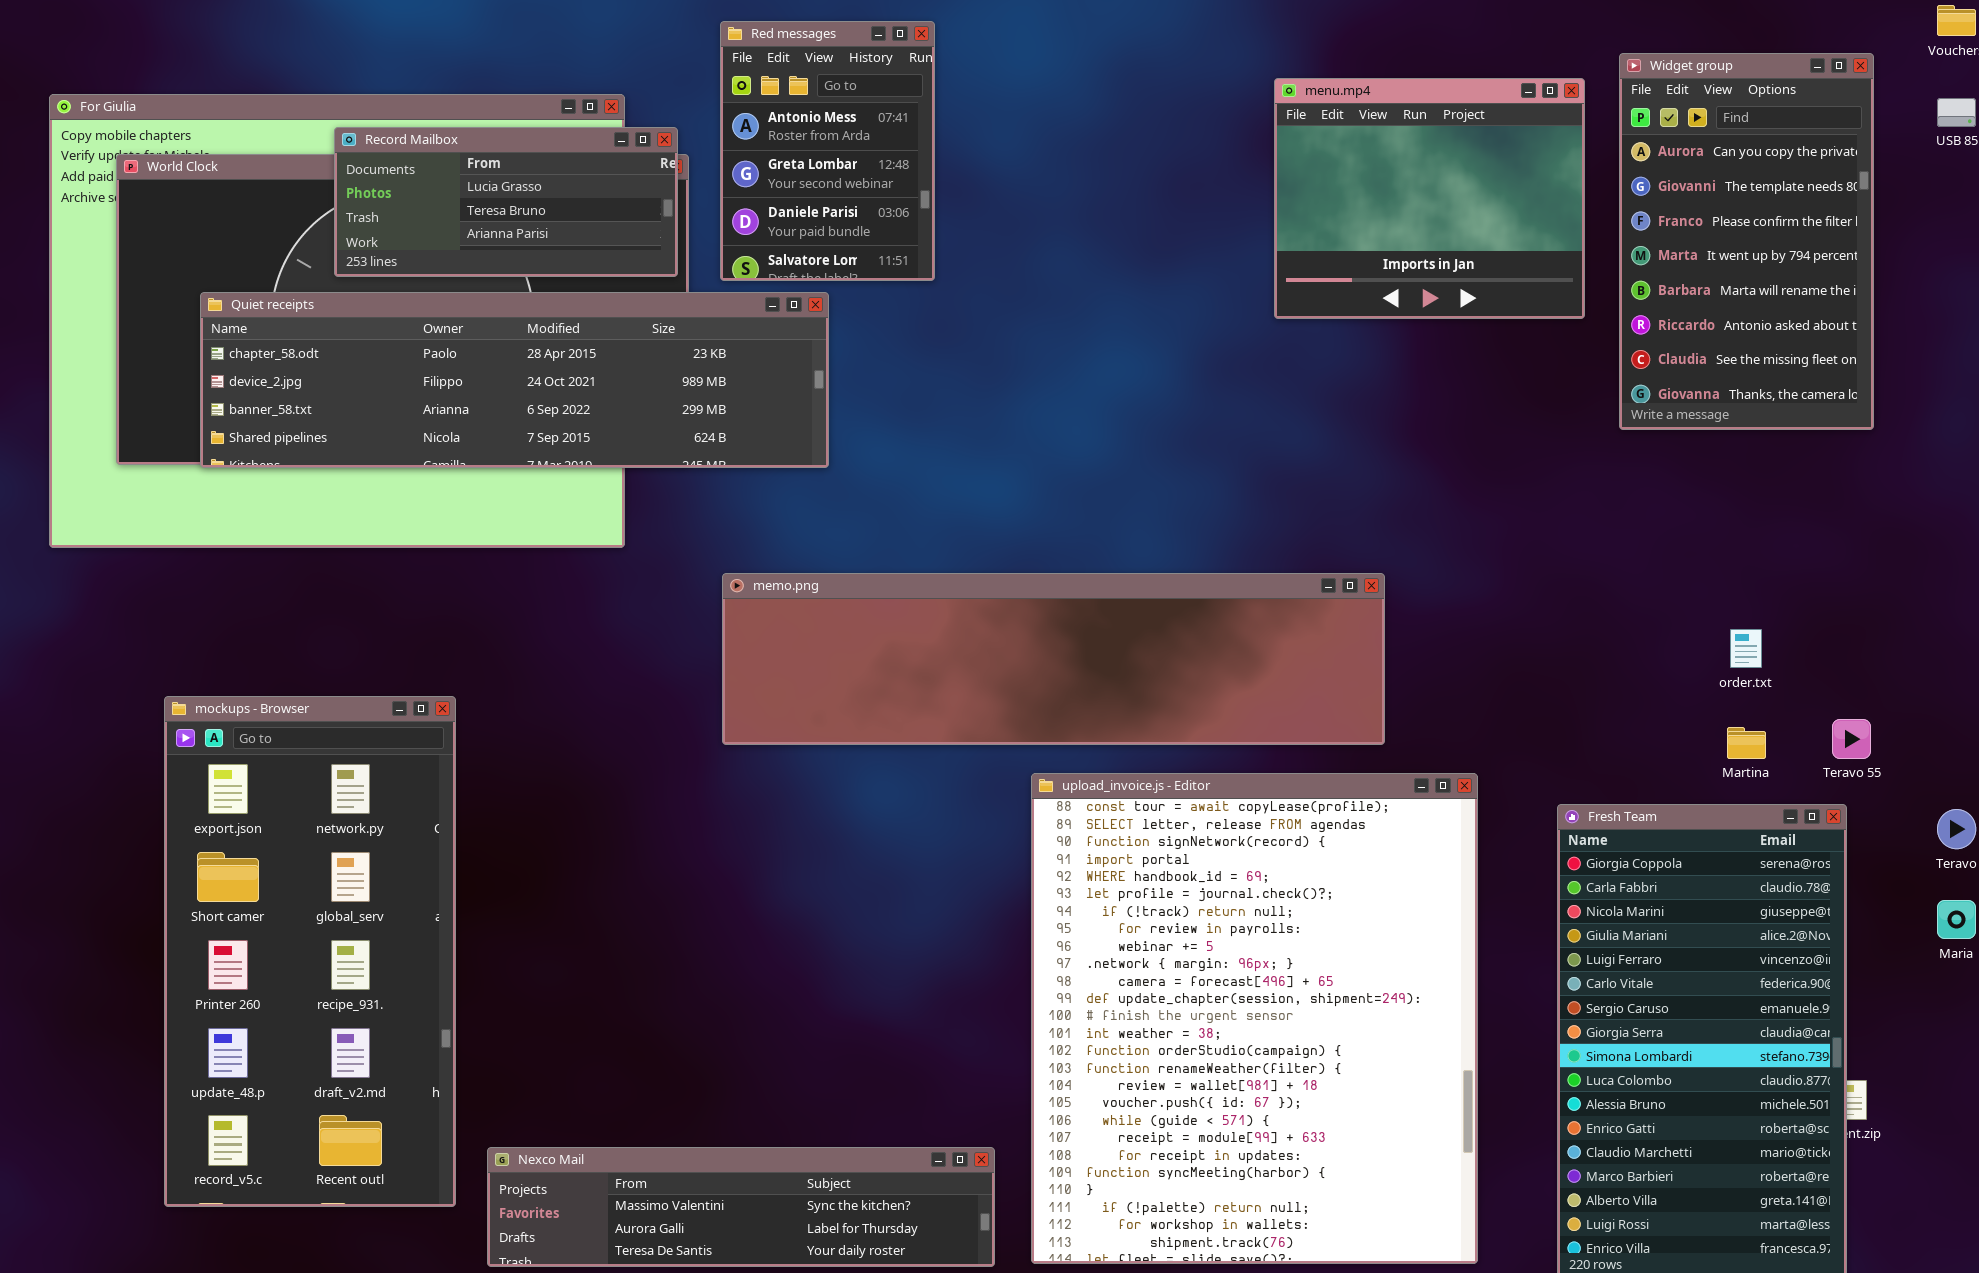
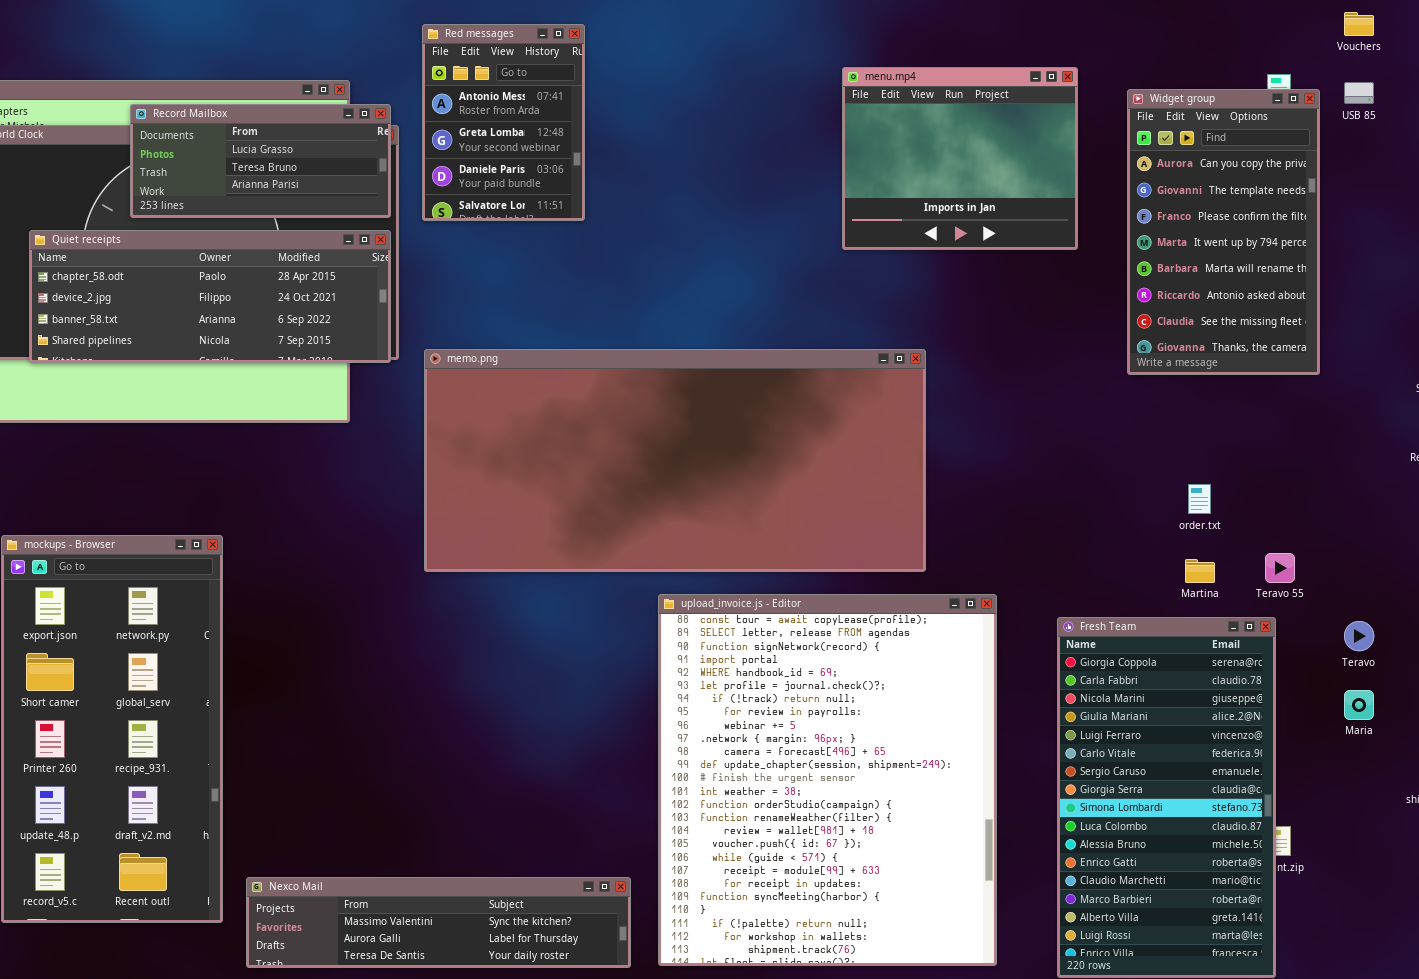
Widget group: [1619,53,1874,430] -> [1127,89,1320,375], moved
Quiet receipts: [200,292,829,468] -> [29,230,391,363], resized
memo.png: [722,573,1385,745] -> [424,349,926,572], resized

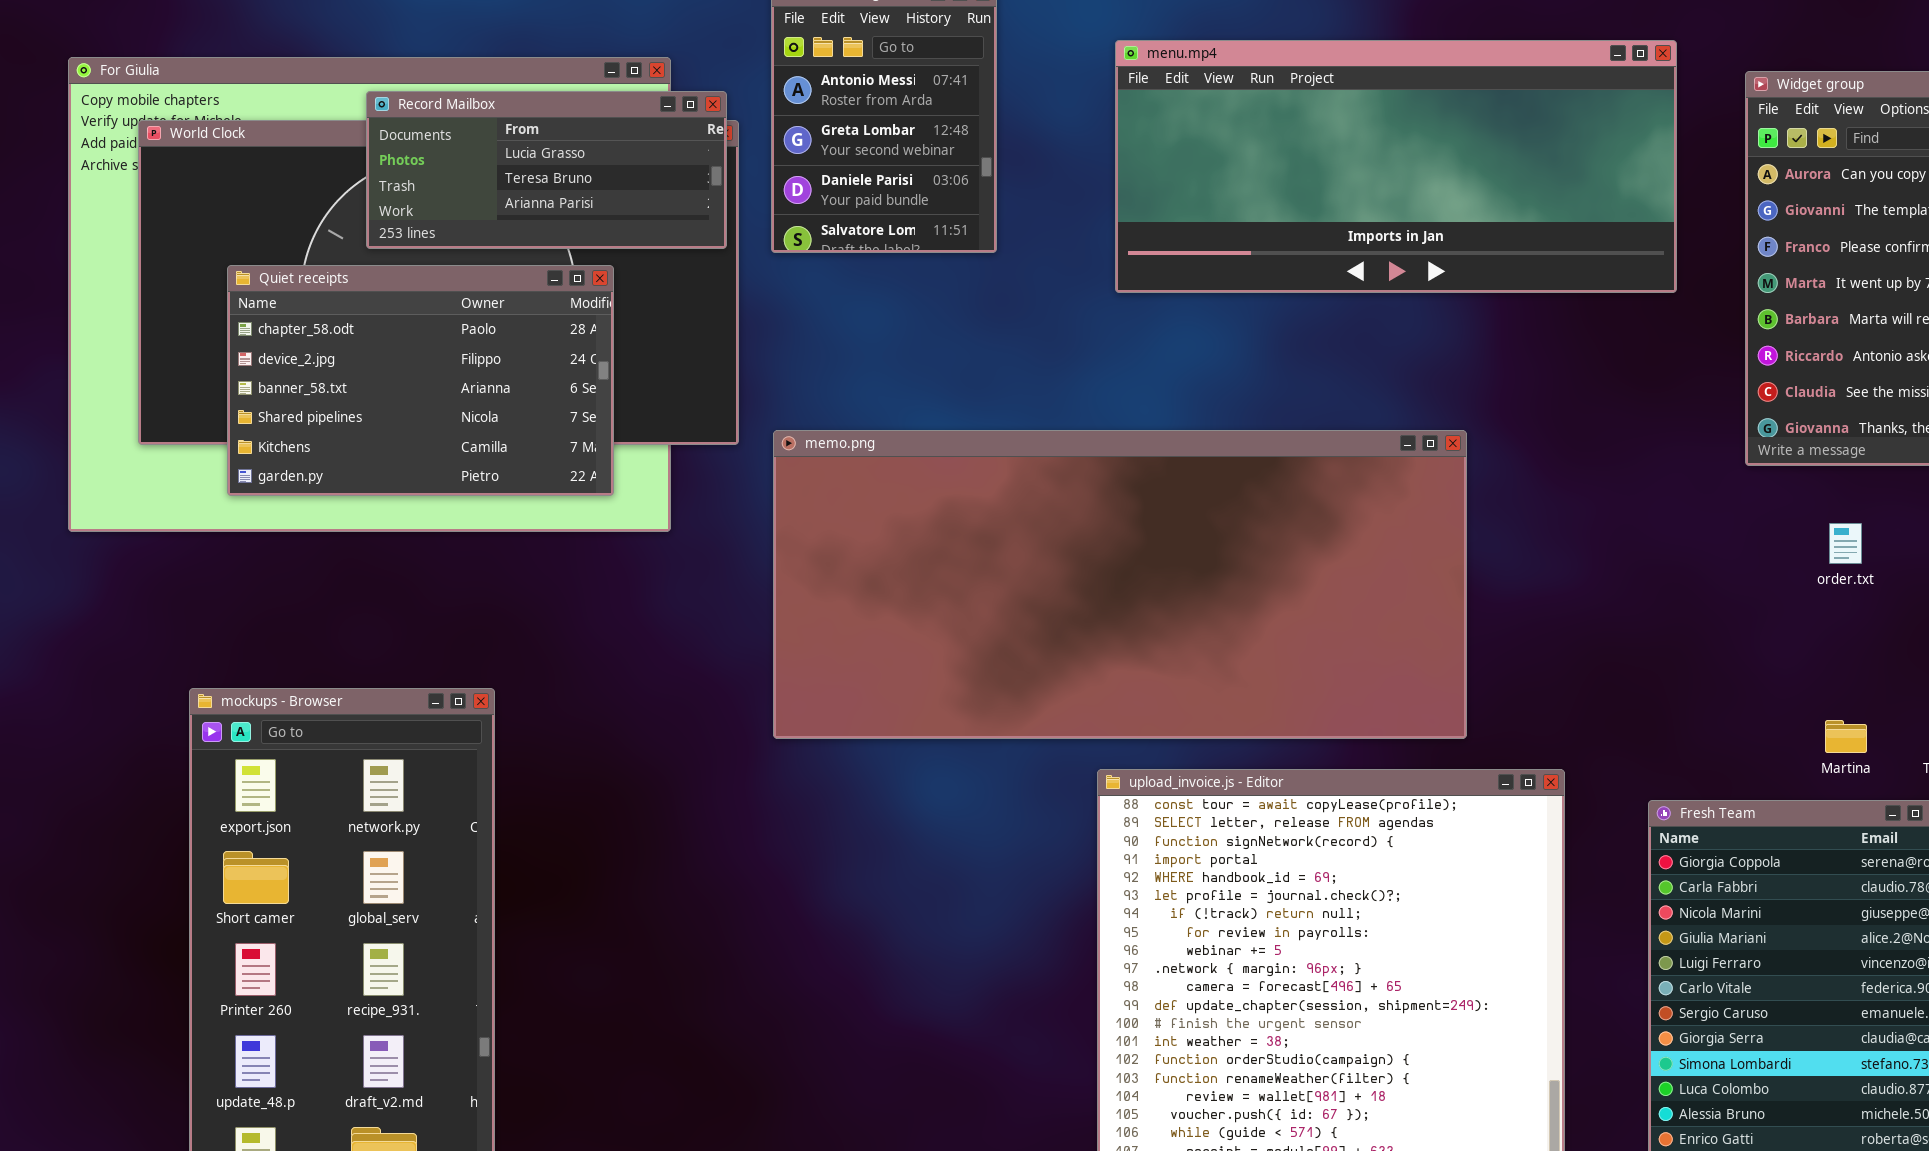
menu.mp4: [842,67,1078,250] -> [1115,40,1677,293], resized
Quiet receipts: [29,230,391,363] -> [227,265,614,496], resized
order.txt: [1188,484,1211,514] -> [1829,523,1862,564], moved

